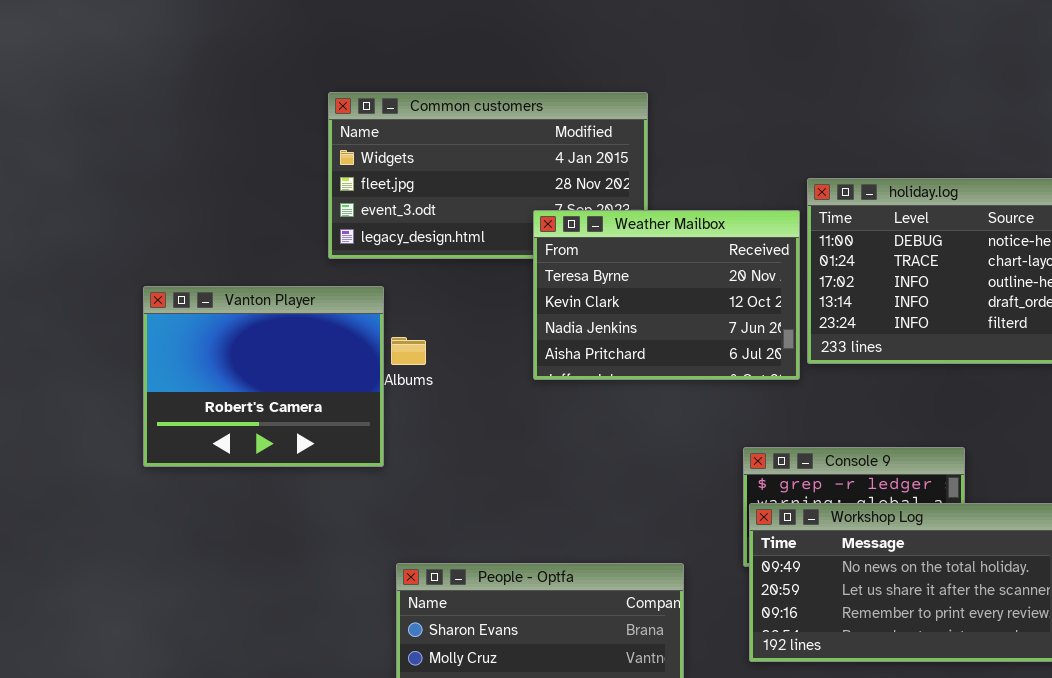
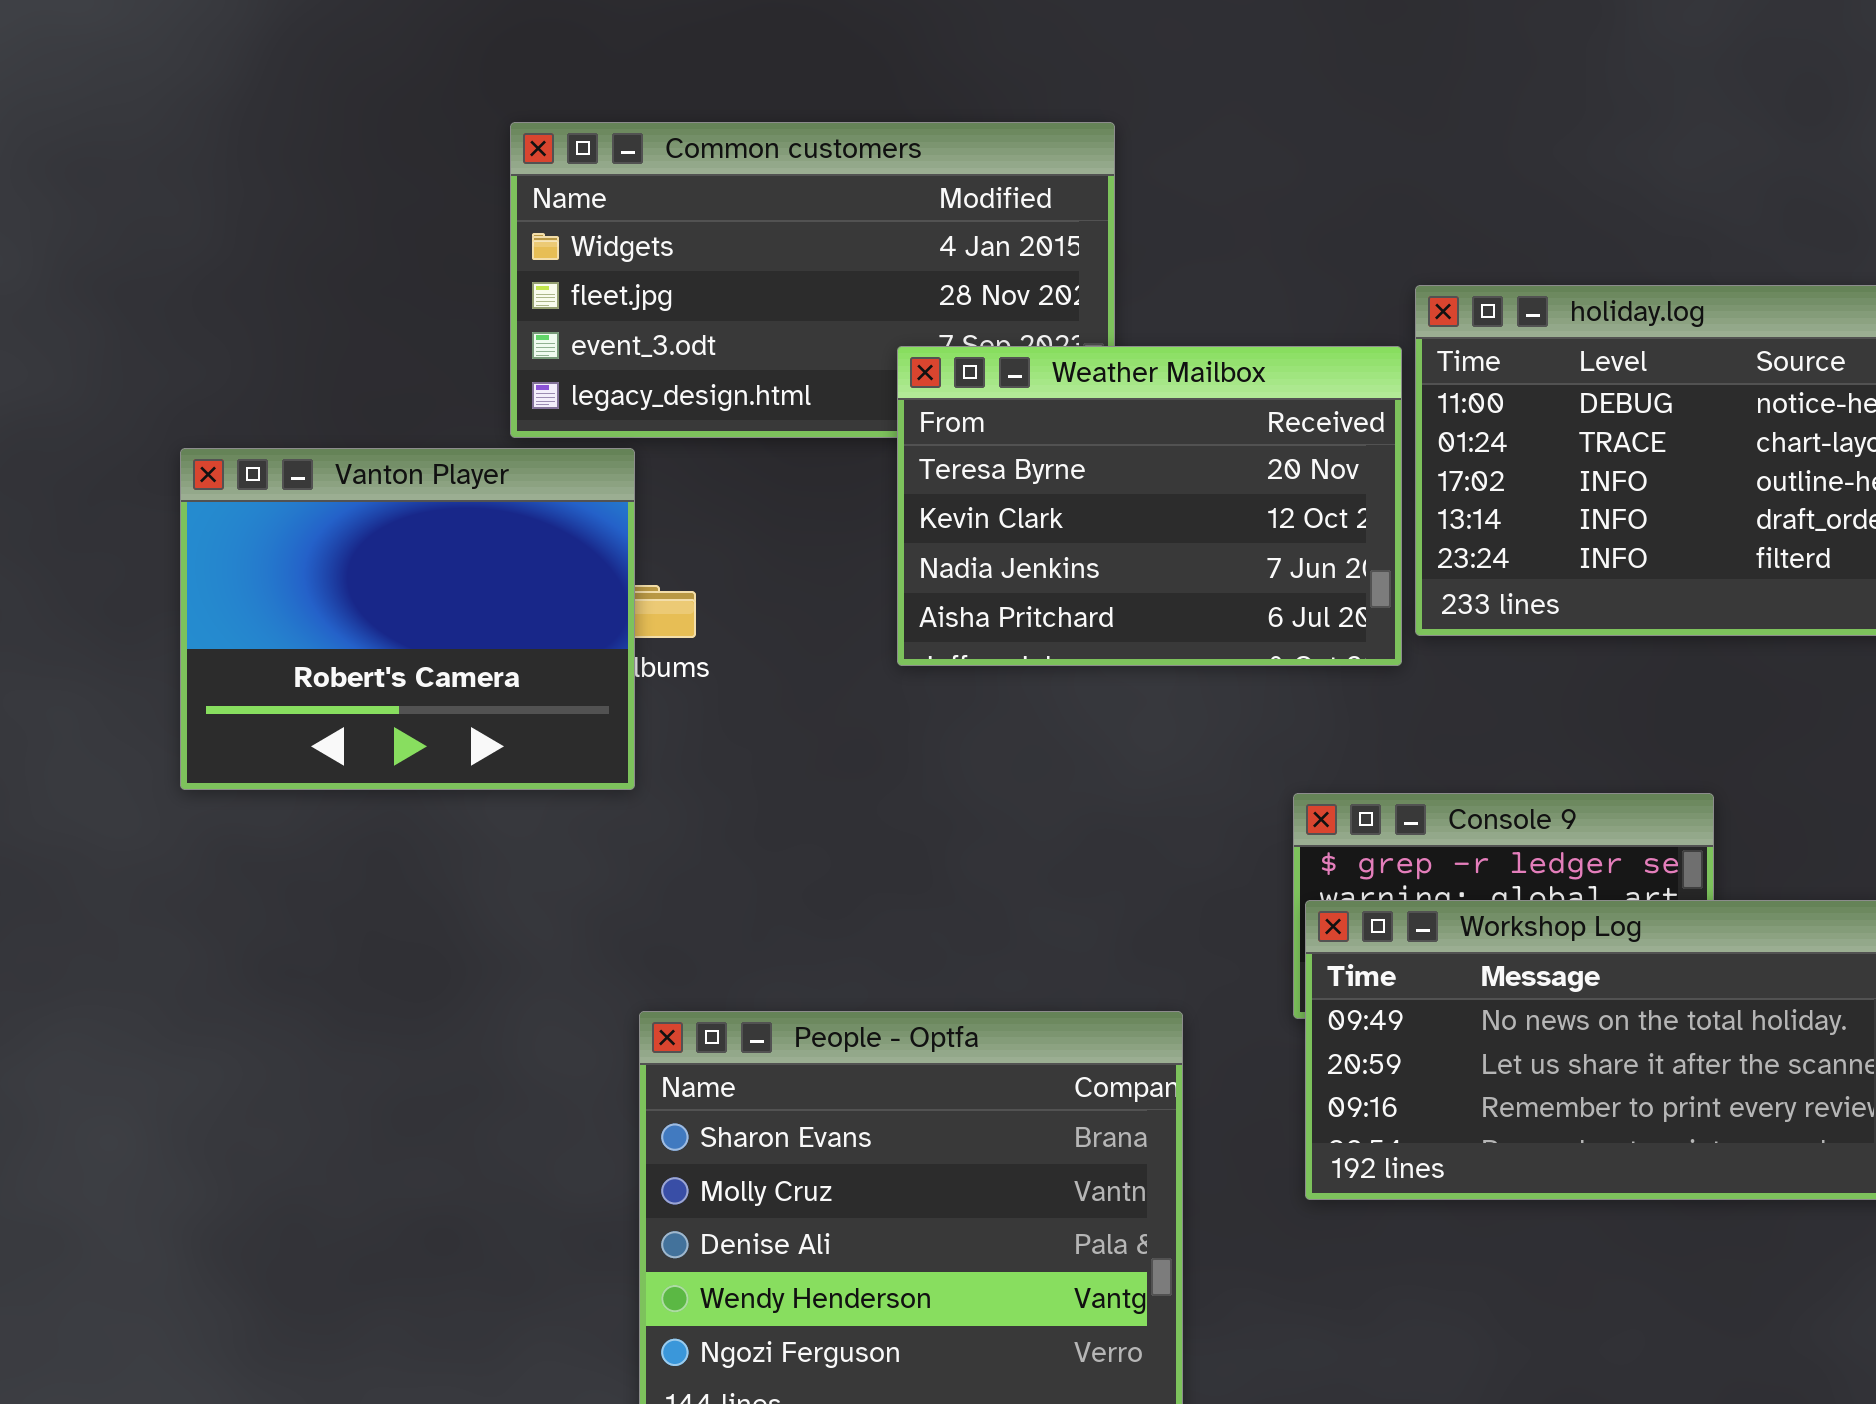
Vanton Player: [143,286,384,467] -> [180,448,635,790], moved

